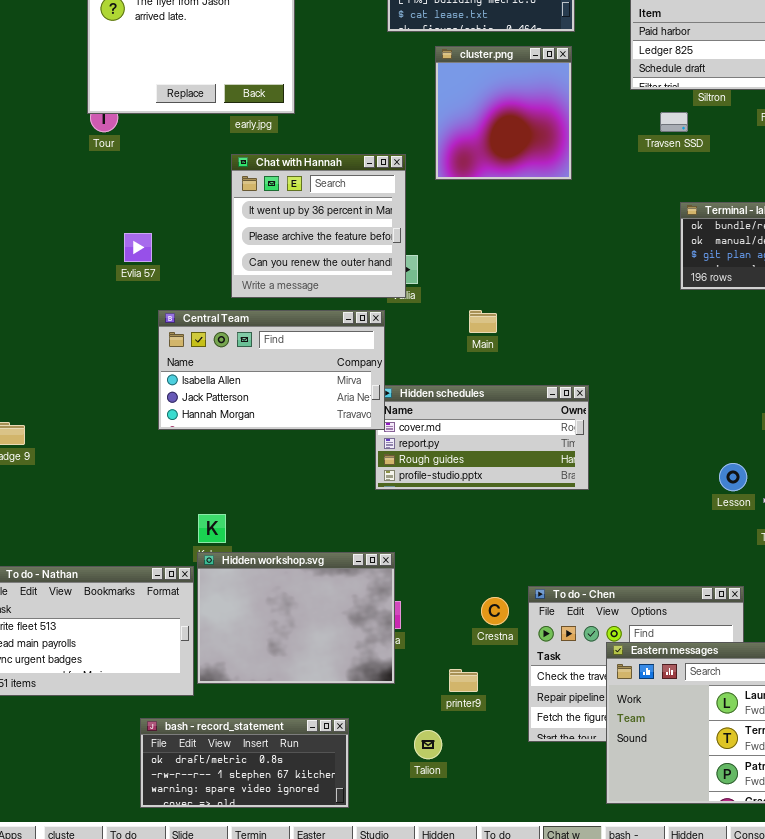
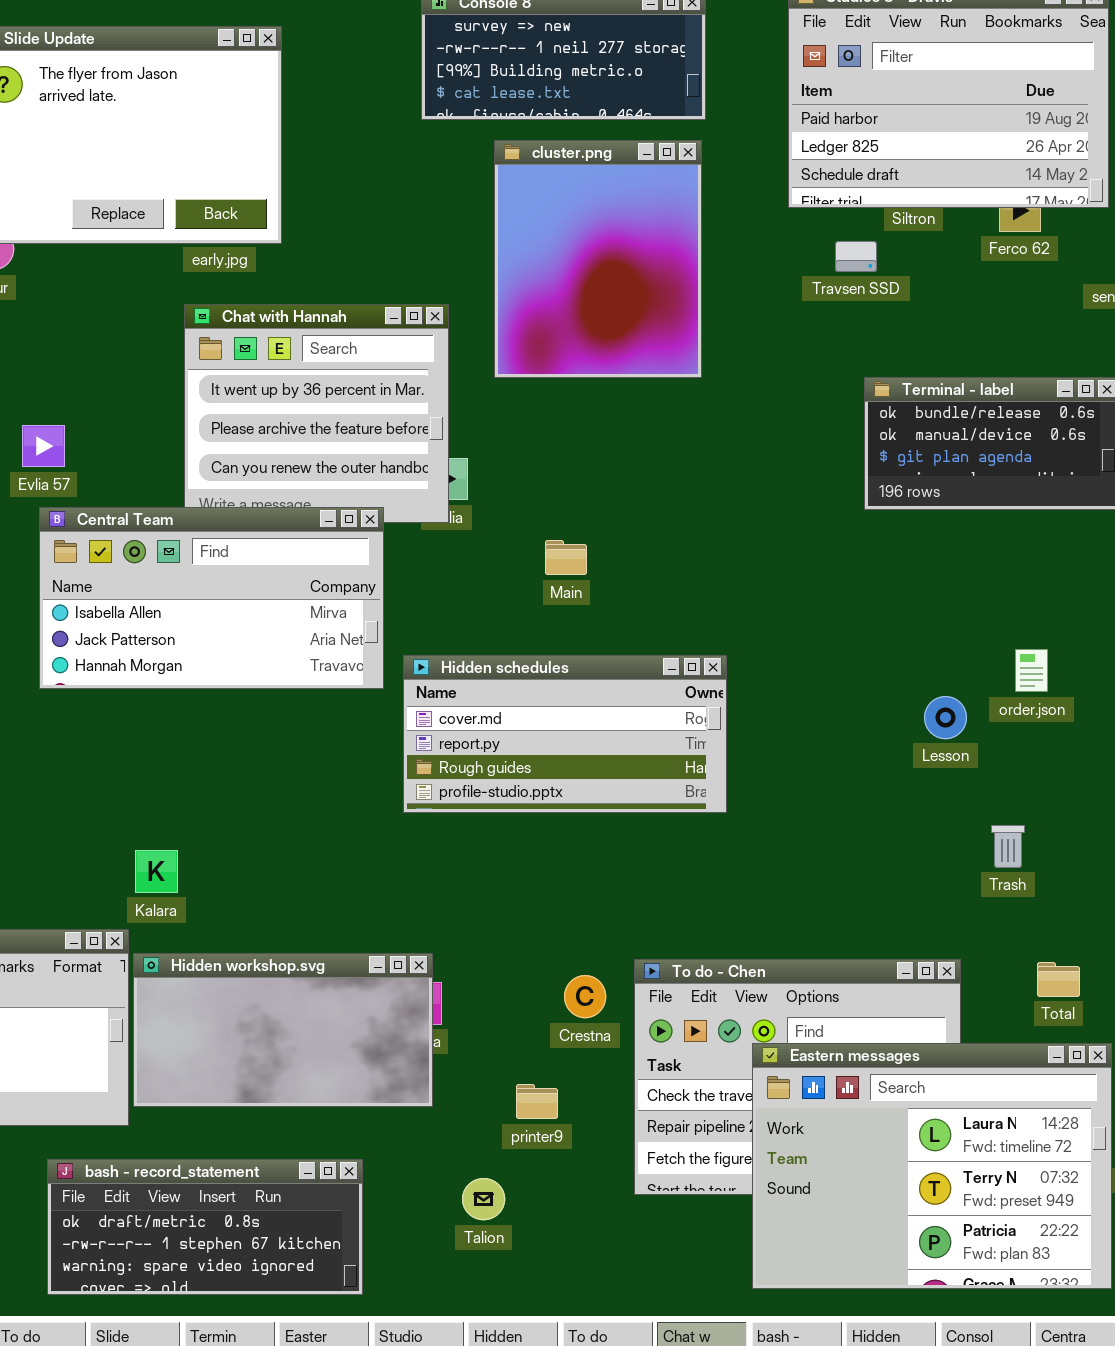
cluster.png: [435,46,572,180] -> [494,140,702,378], resized
Central Team: [158,310,385,430] -> [39,507,384,689], moved
Lesson: [719,463,747,491] -> [924,696,967,739], moved
Hidden workshop.svg: [197,552,395,684] -> [133,953,433,1107], resized

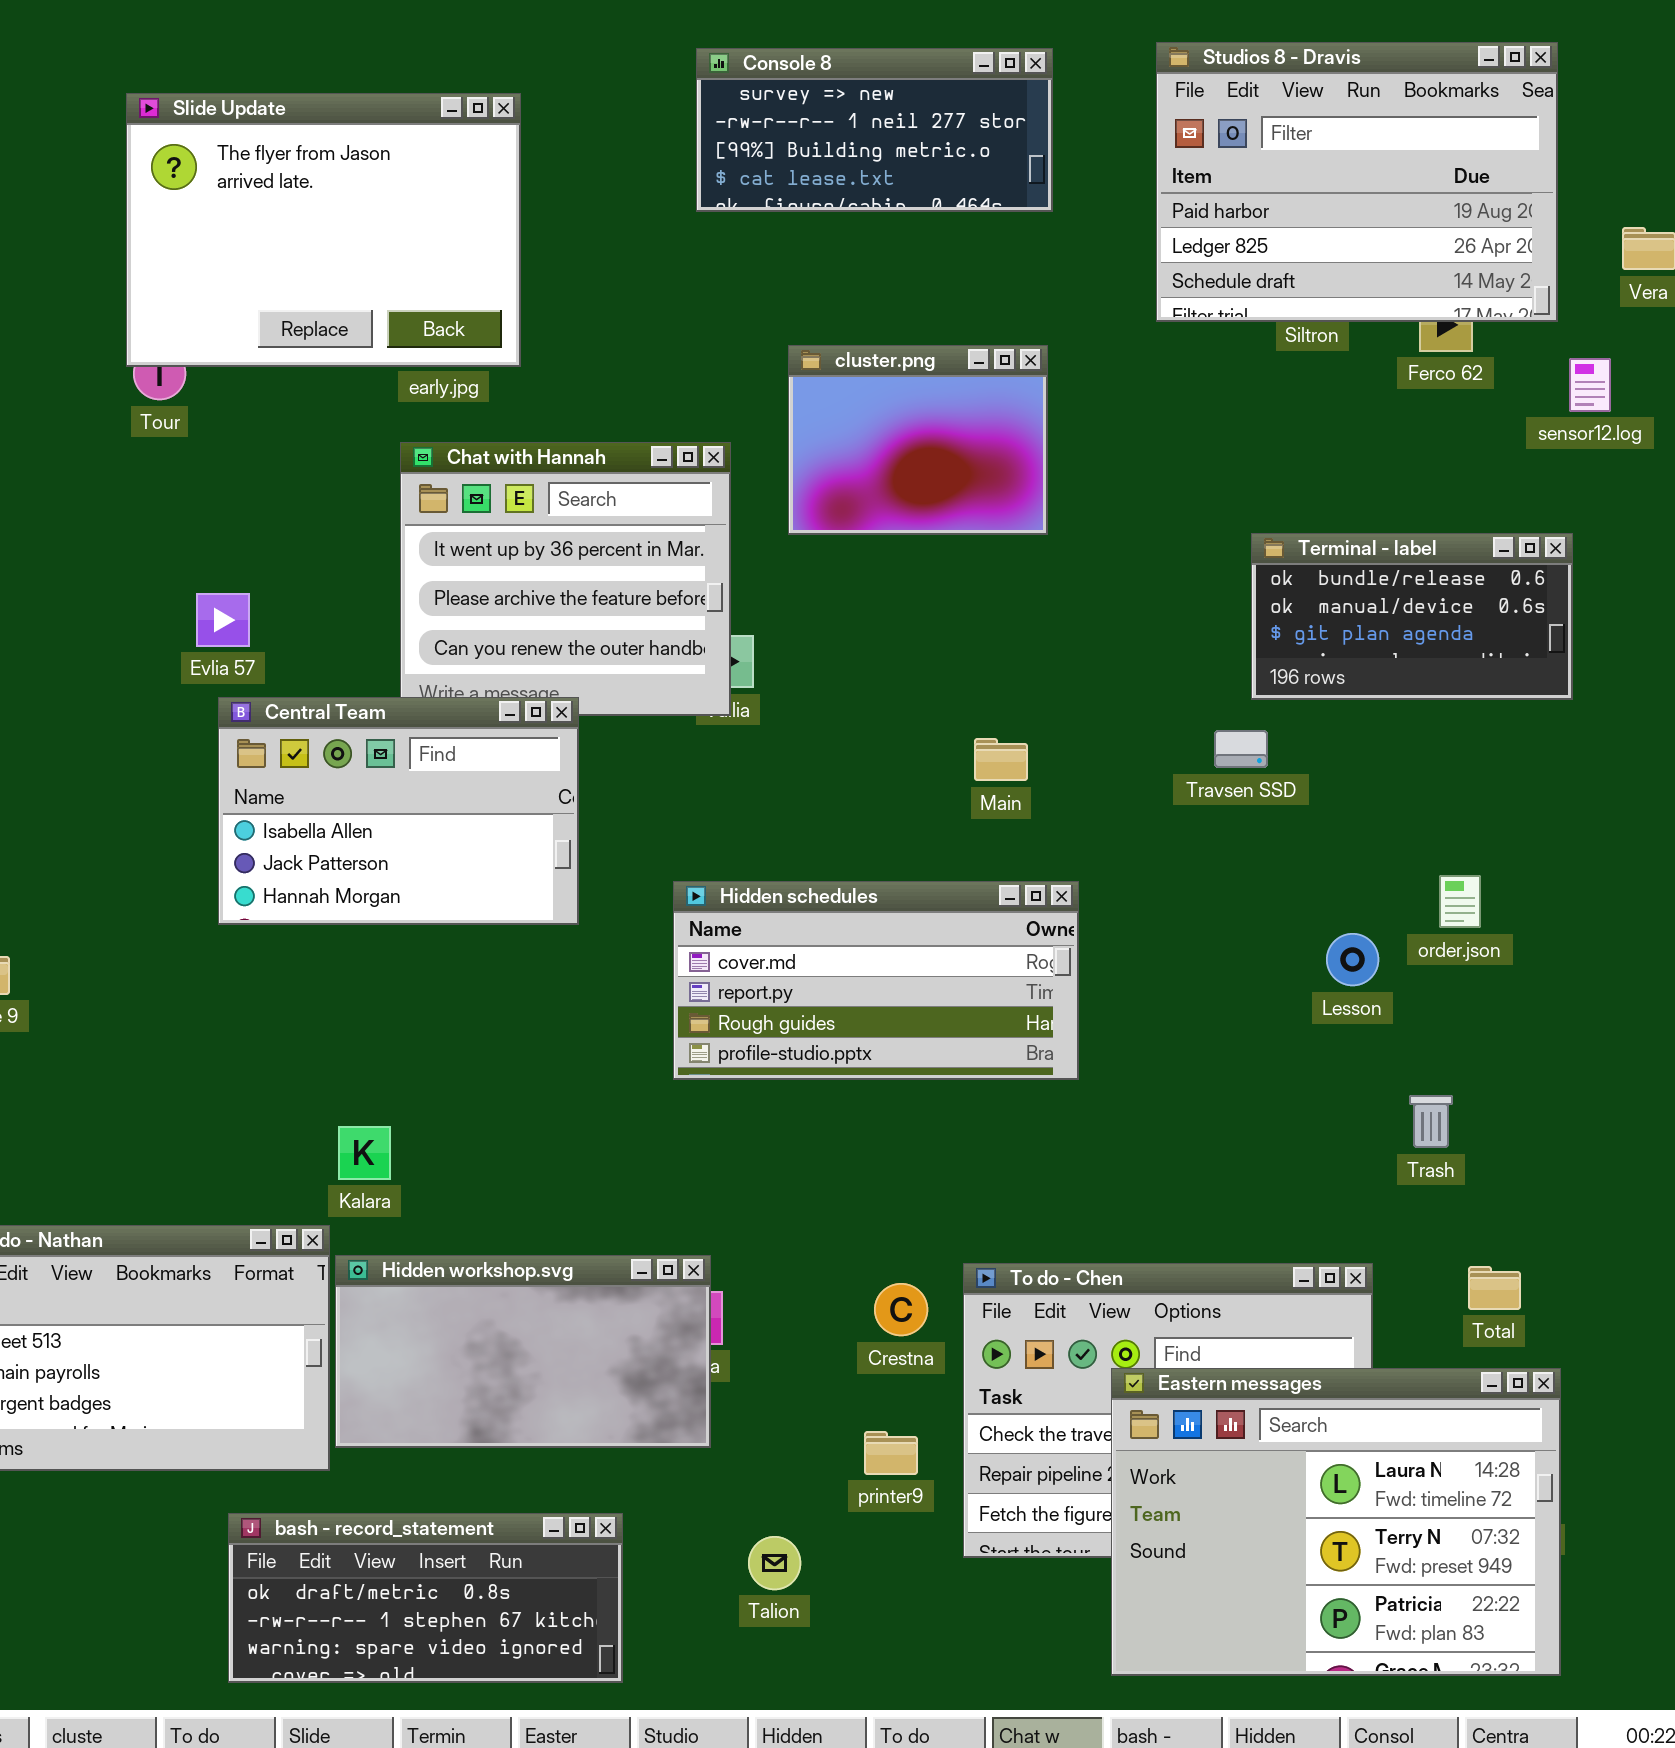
cluster.png: [494,140,702,378] -> [788,345,1048,535], resized
Travsen SSD: [835,241,877,272] -> [1214,730,1268,768], moved
Central Team: [39,507,384,689] -> [218,697,579,925], resized
Main: [545,540,587,575] -> [974,738,1028,781], moved
printer9: [516,1084,558,1119] -> [864,1431,918,1475], moved

